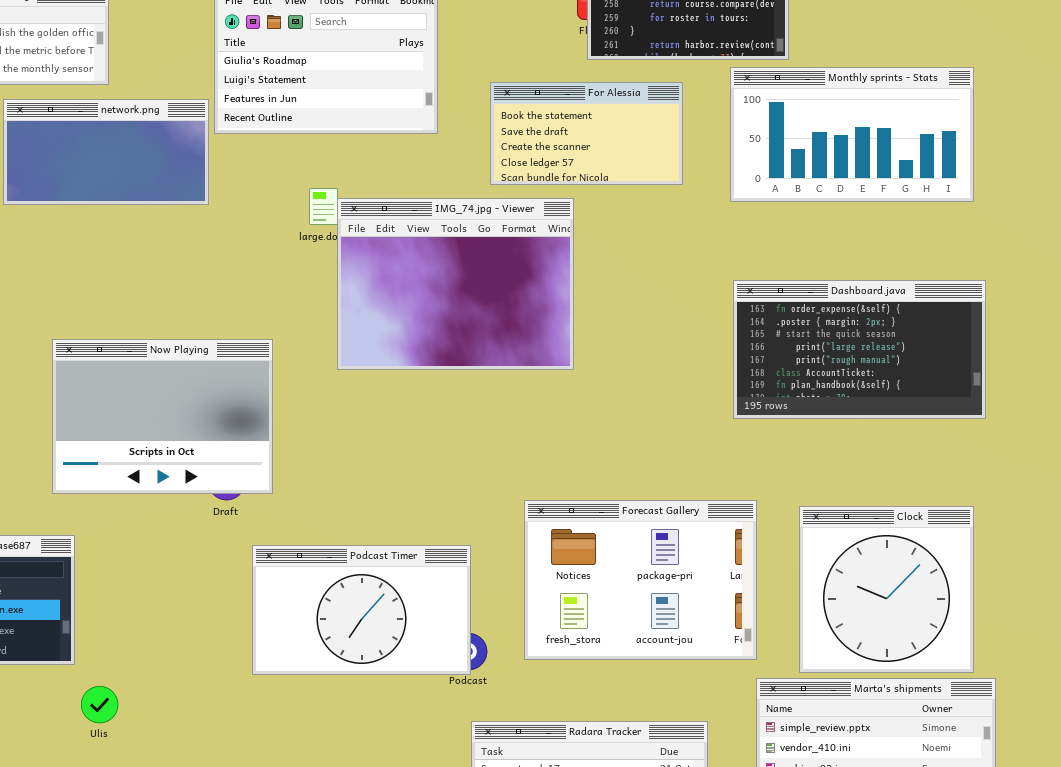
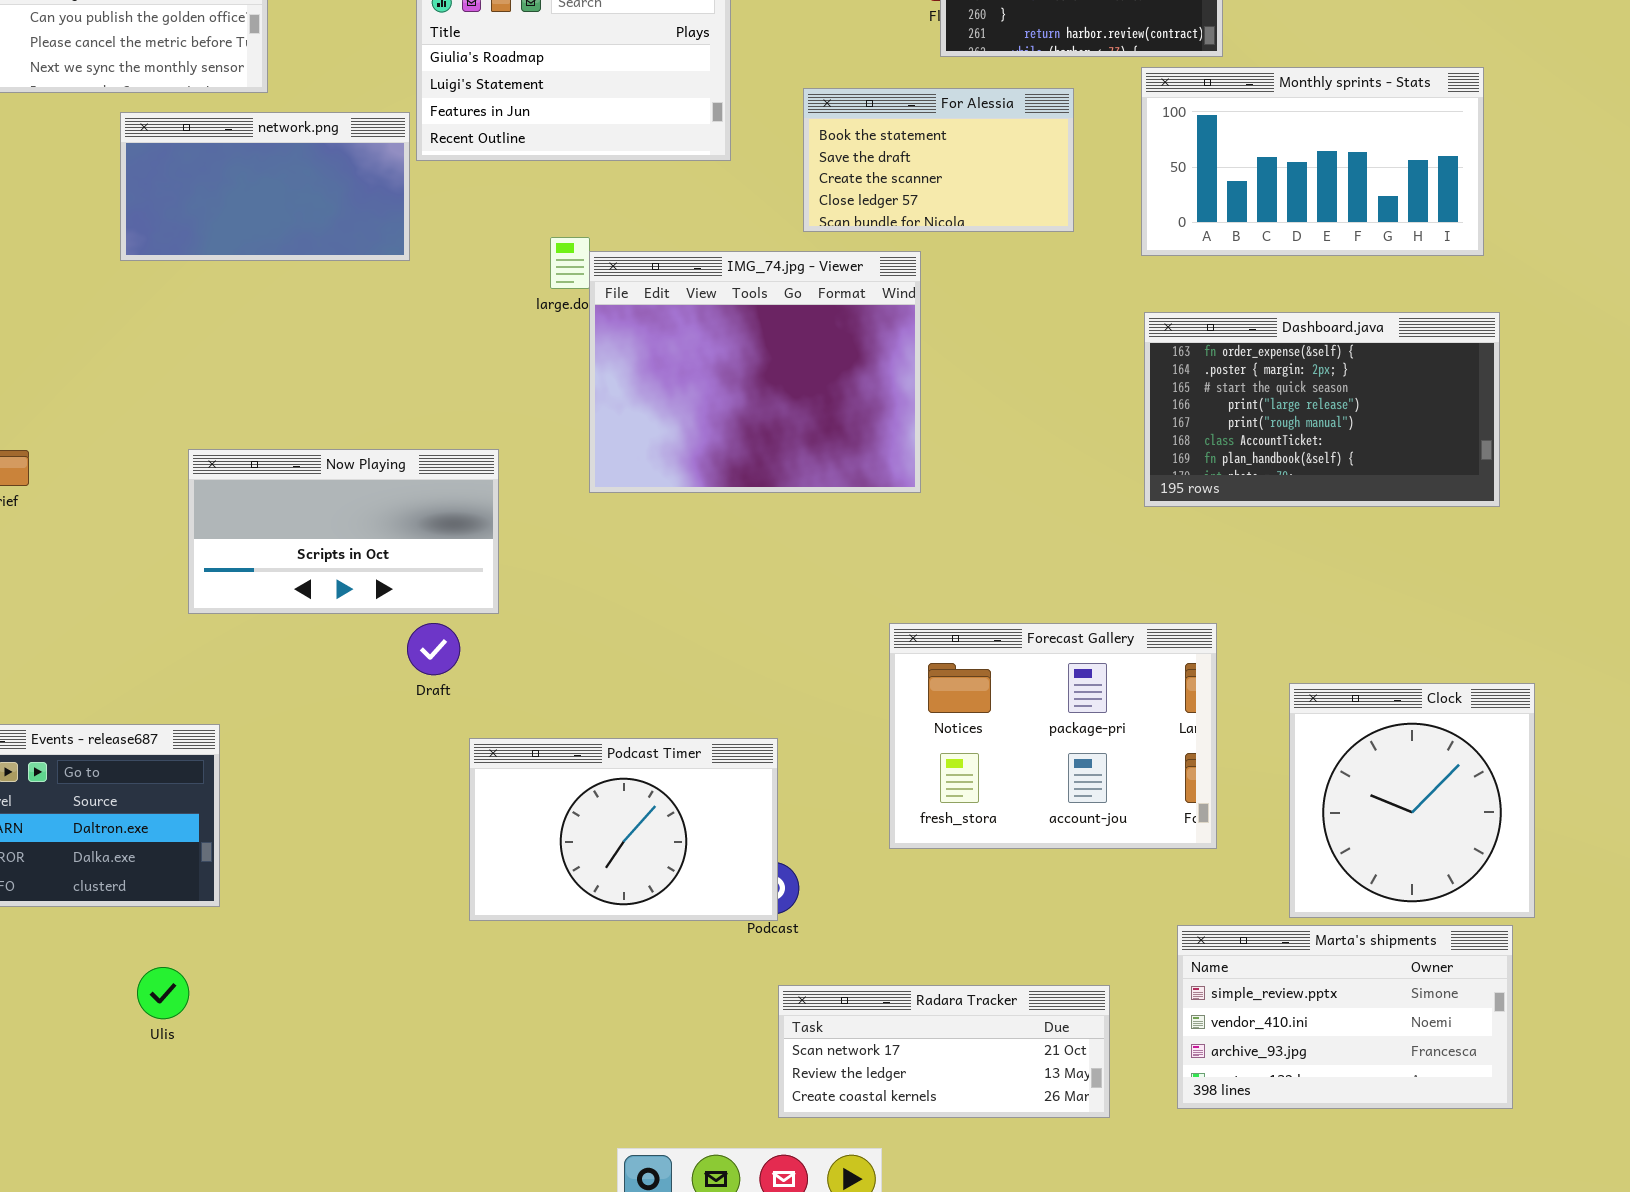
Dashboard.java: [733,280,986,419] -> [1144,312,1500,507], moved
Now Playing: [52,339,273,494] -> [188,449,499,614], resized
Forecast Gallery: [524,500,757,660] -> [889,623,1217,849], moved
Clock: [799,506,974,673] -> [1289,683,1535,918], moved
Ulis: [81,686,118,723] -> [137,967,189,1019], moved

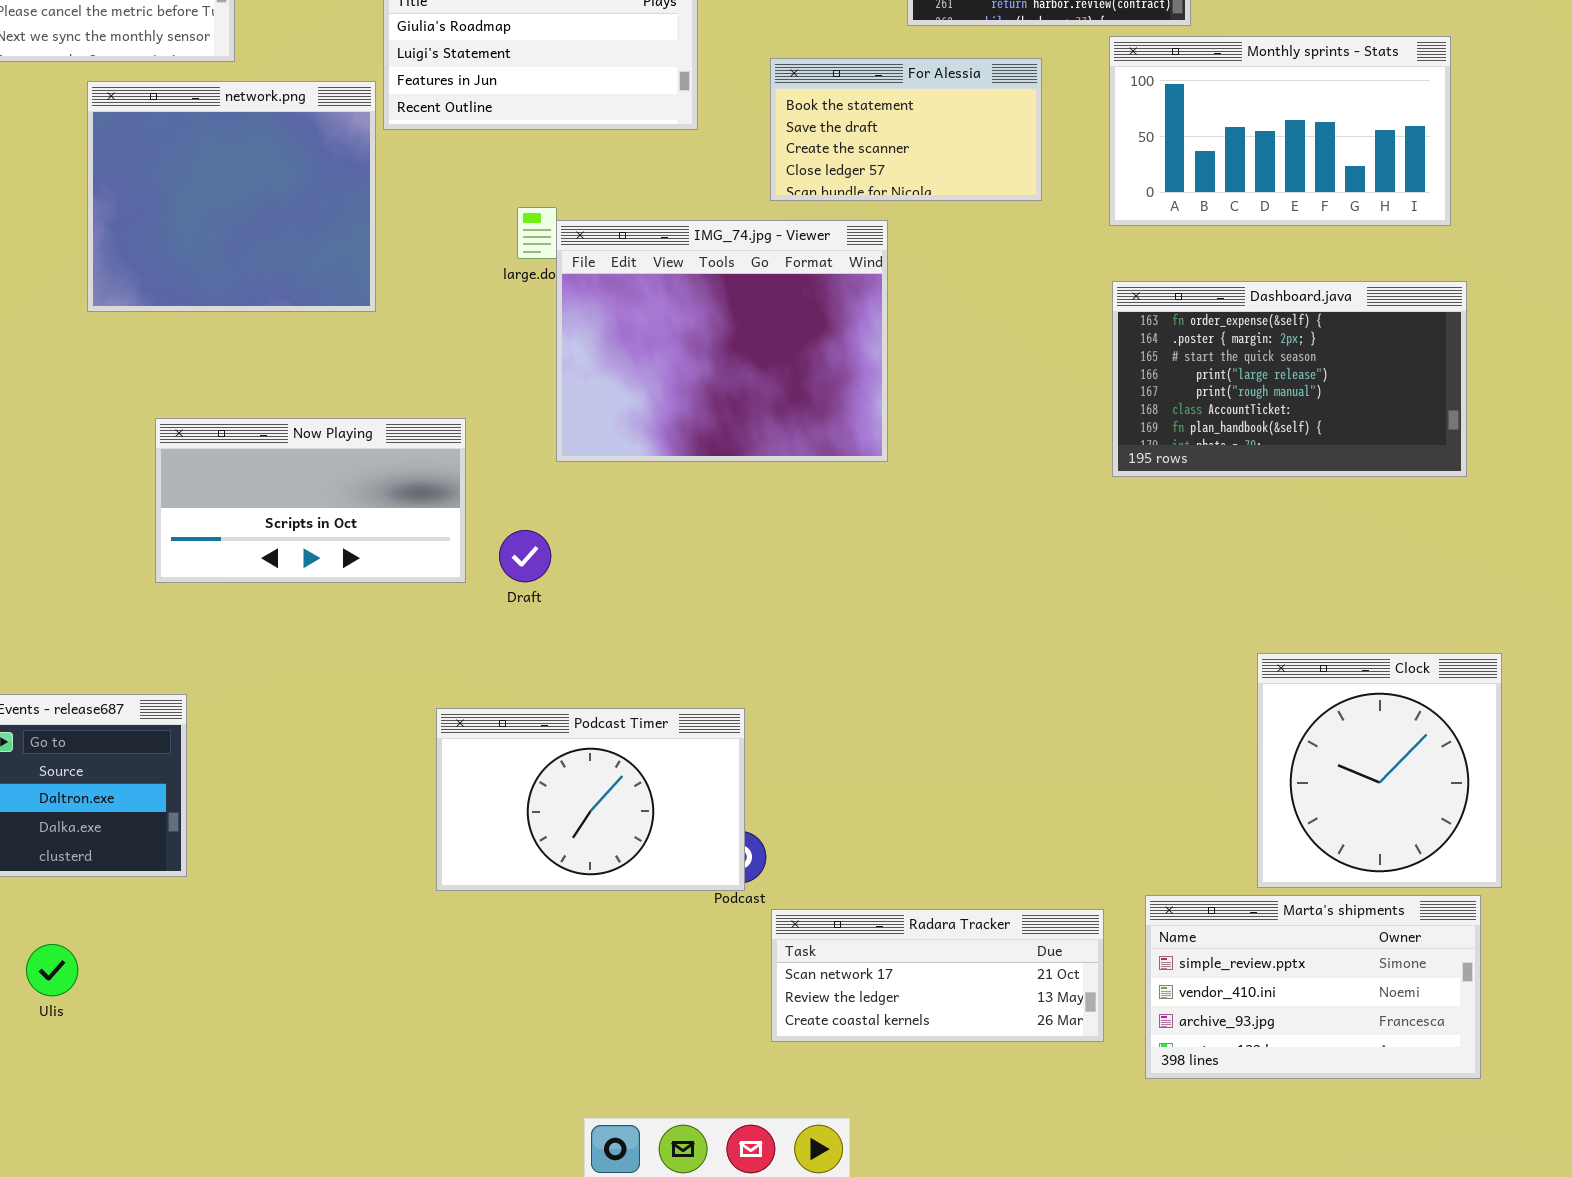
network.png: [120,112,410,261] -> [87,81,376,312], resized
Draft: [407,623,460,675] -> [499,530,551,582], moved
Forecast Gallery: [889,623,1217,849] -> none, closed
Ulis: [137,967,189,1019] -> [26,944,78,996], moved
Radara Tracker: [778,985,1110,1118] -> [771,909,1104,1042], moved

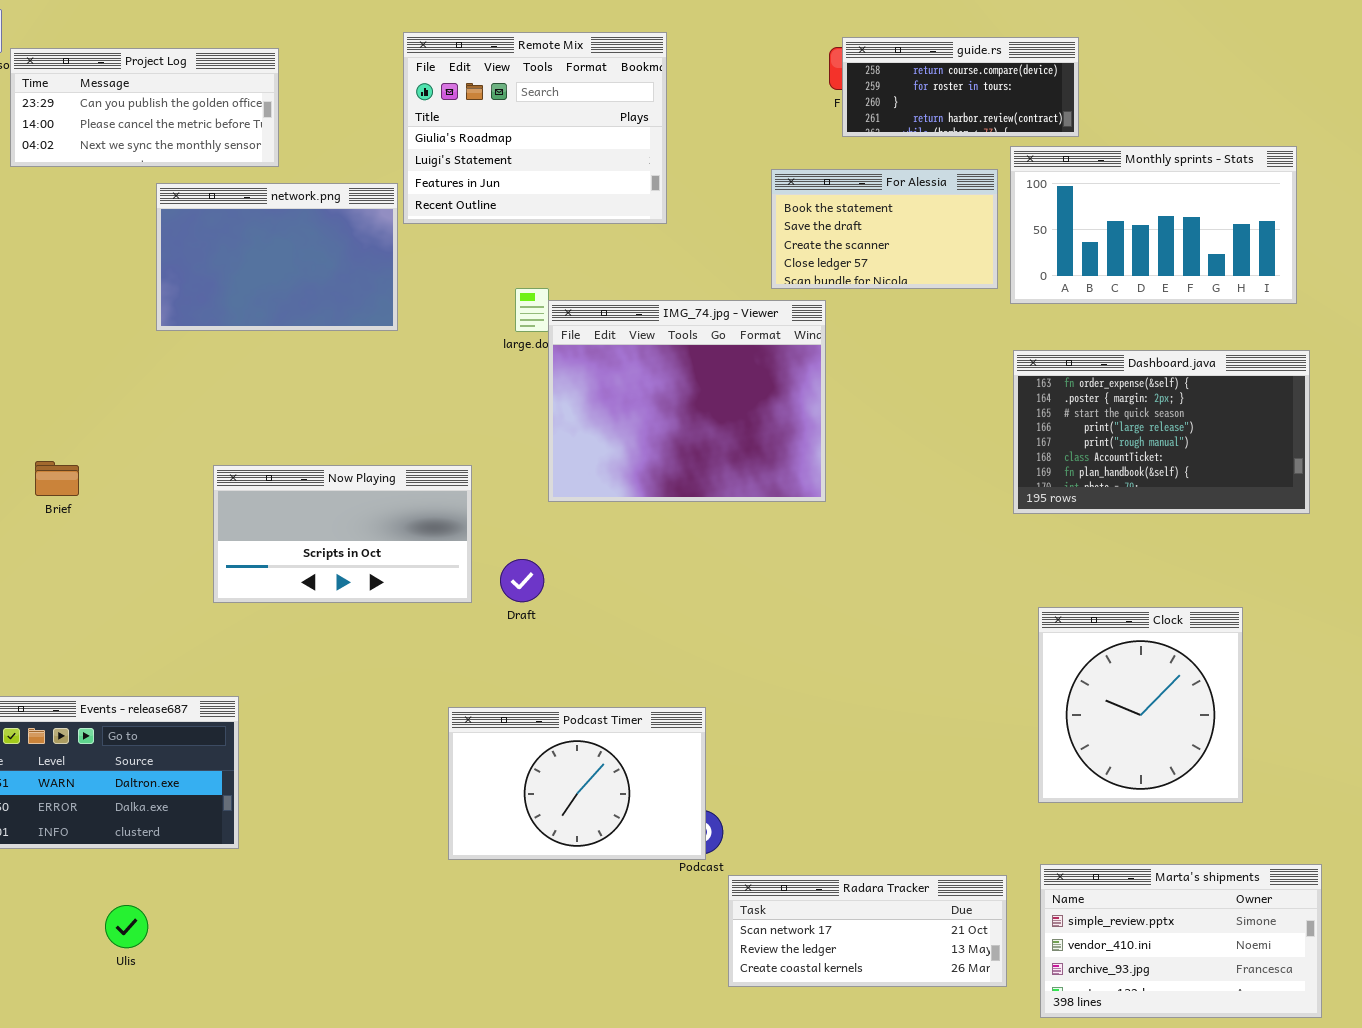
For Alessia: [770,58,1042,201] -> [771,169,998,289], moved
network.png: [87,81,376,312] -> [156,183,398,331], resized
Clock: [1257,653,1502,888] -> [1038,607,1243,803], moved

